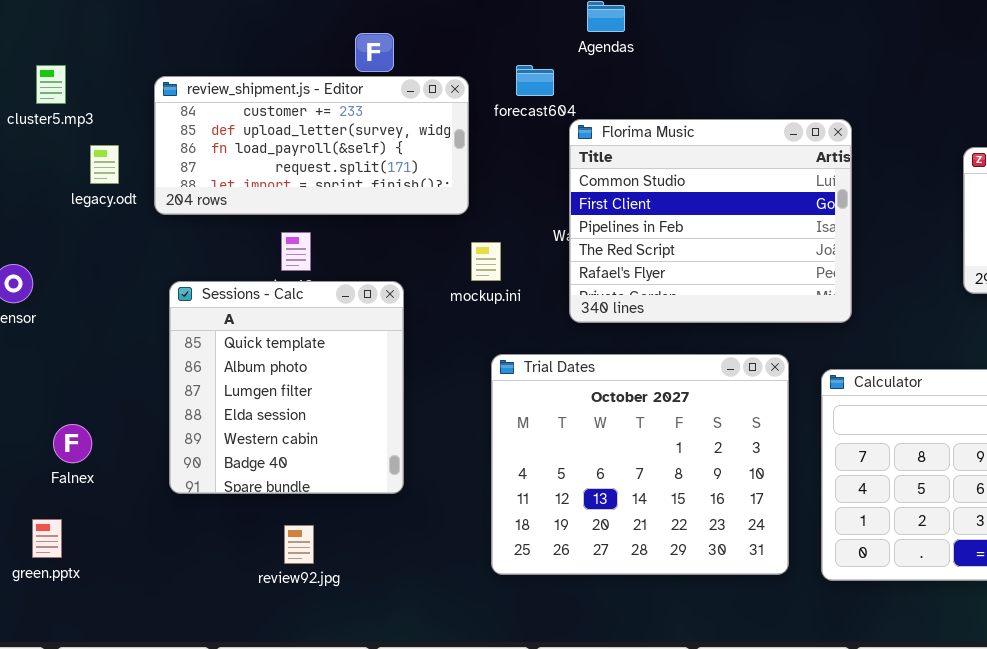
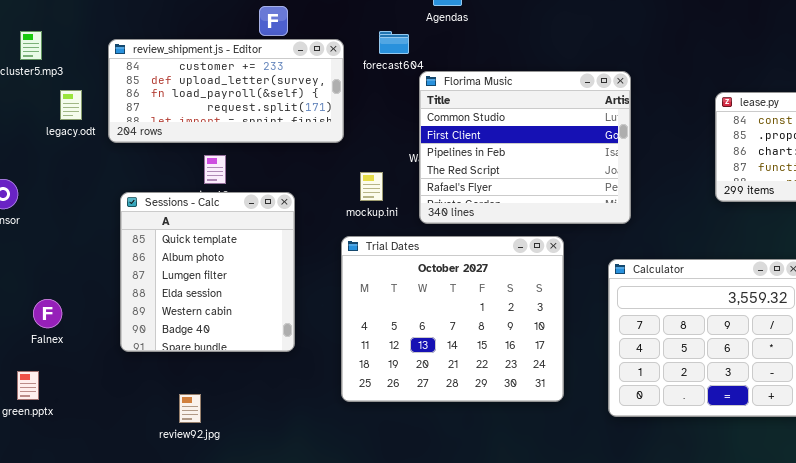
mockup.ini: [471,242,501,281] -> [360,172,383,201], moved
Trial Dates: [491,354,789,575] -> [341,236,564,402], moved
review92.jpg: [284,525,314,564] -> [179,394,201,423], moved

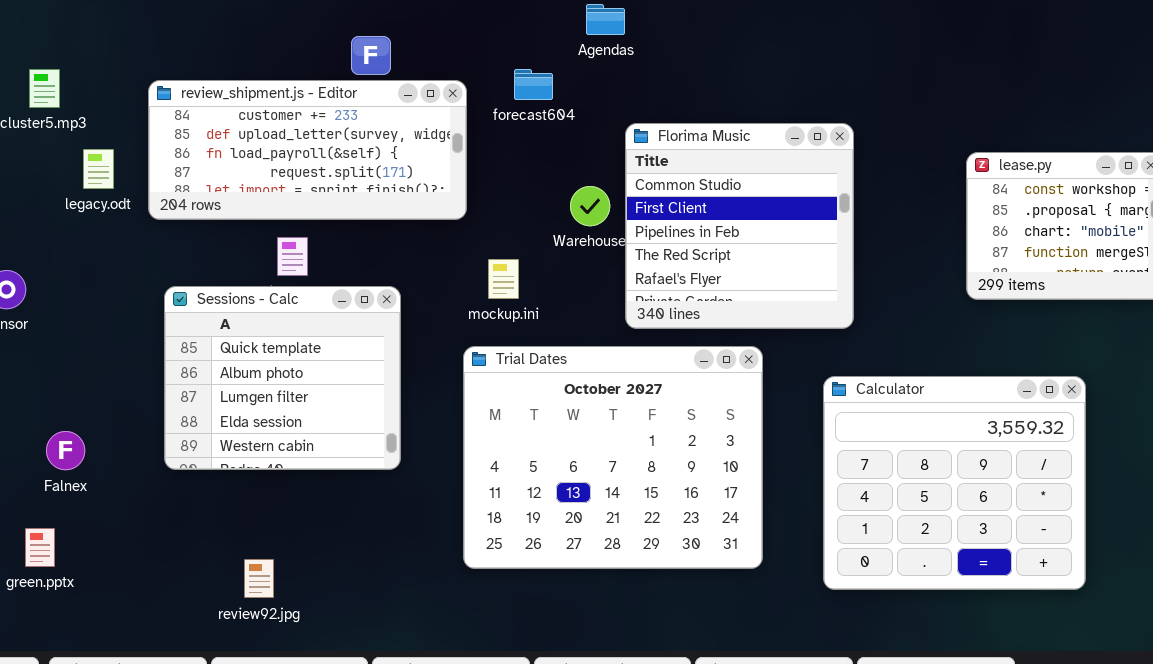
Florima Music: [419,71,631,224] -> [625,123,854,329], resized
Sessions - Calc: [120,192,295,352] -> [164,286,401,470], resized

